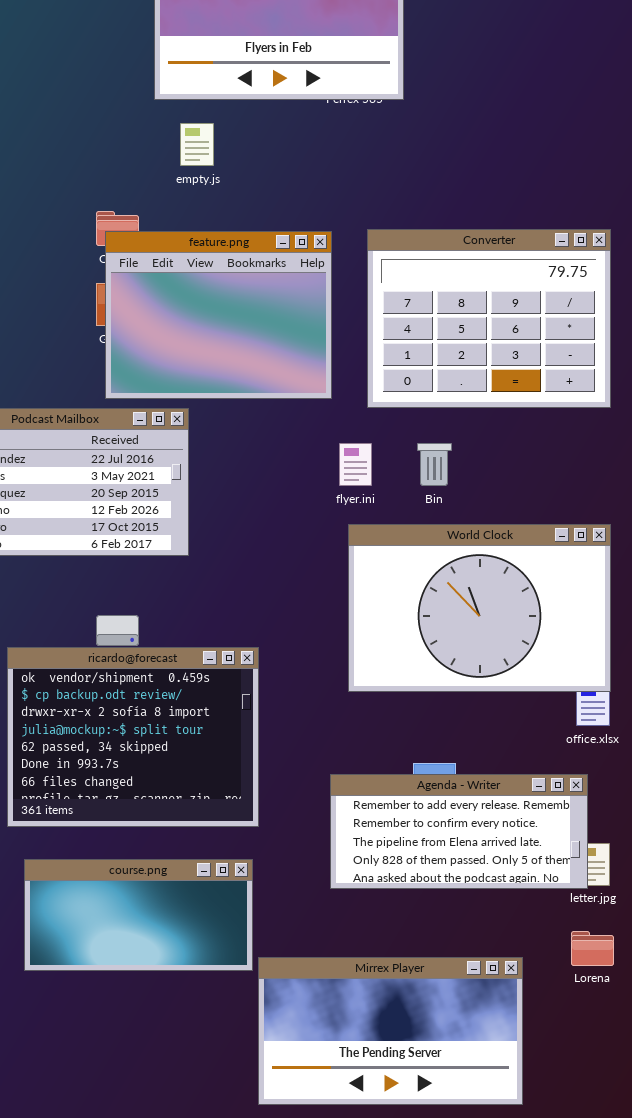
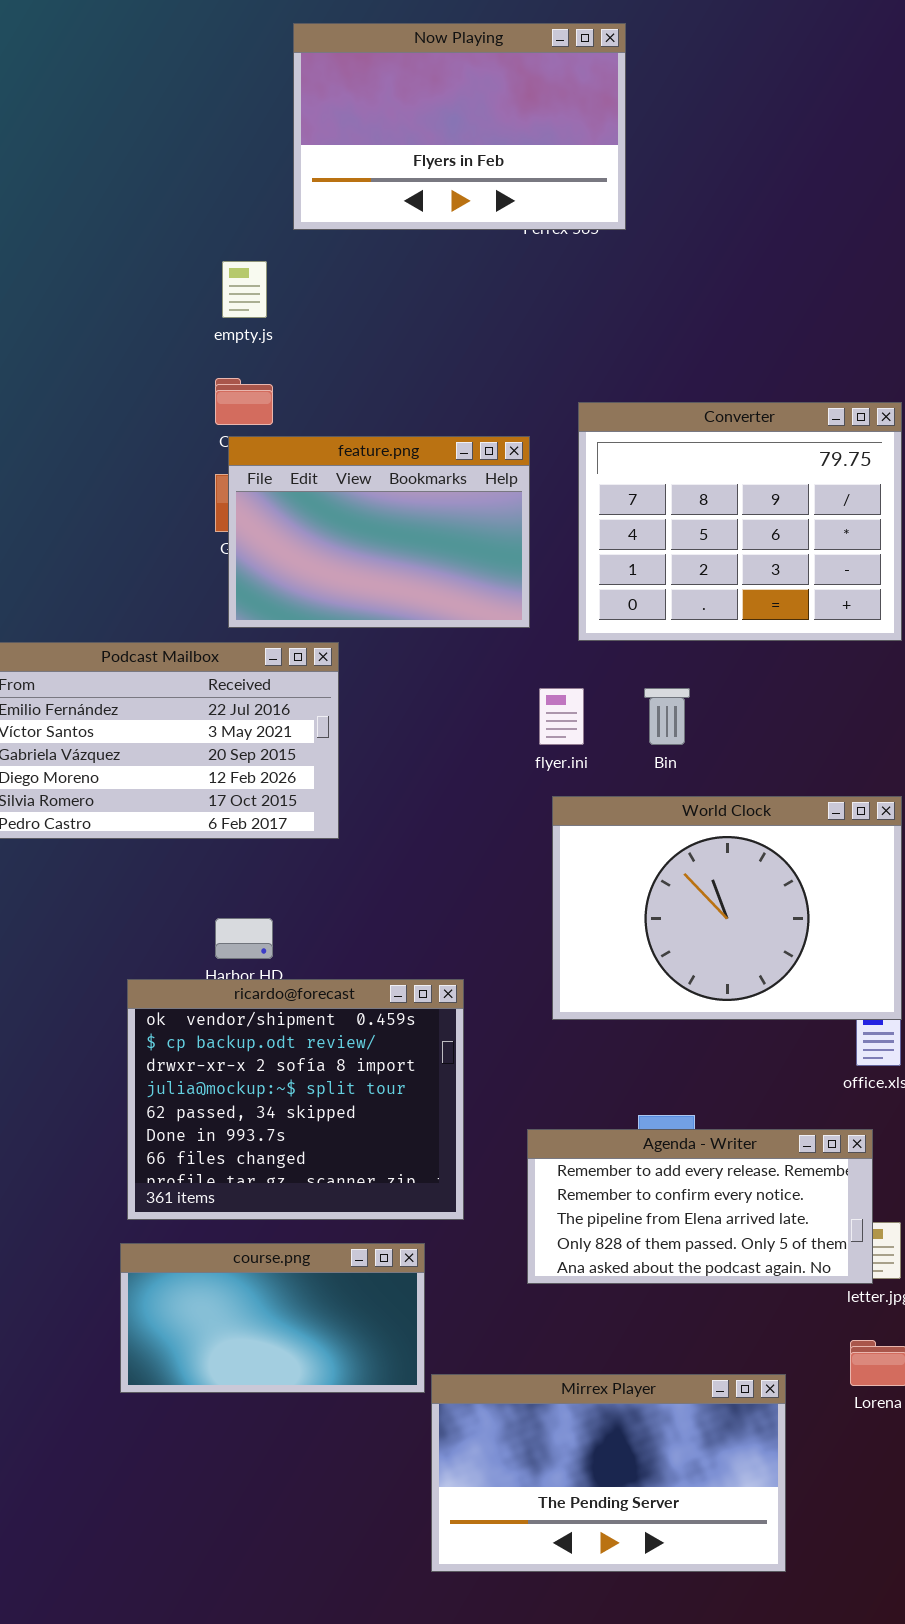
empty.js: [180,123,214,166] -> [222,261,267,318], moved
feature.png: [105,231,332,399] -> [228,436,530,628], resized
ricardo@forecast: [7,647,259,827] -> [127,979,464,1220], moved

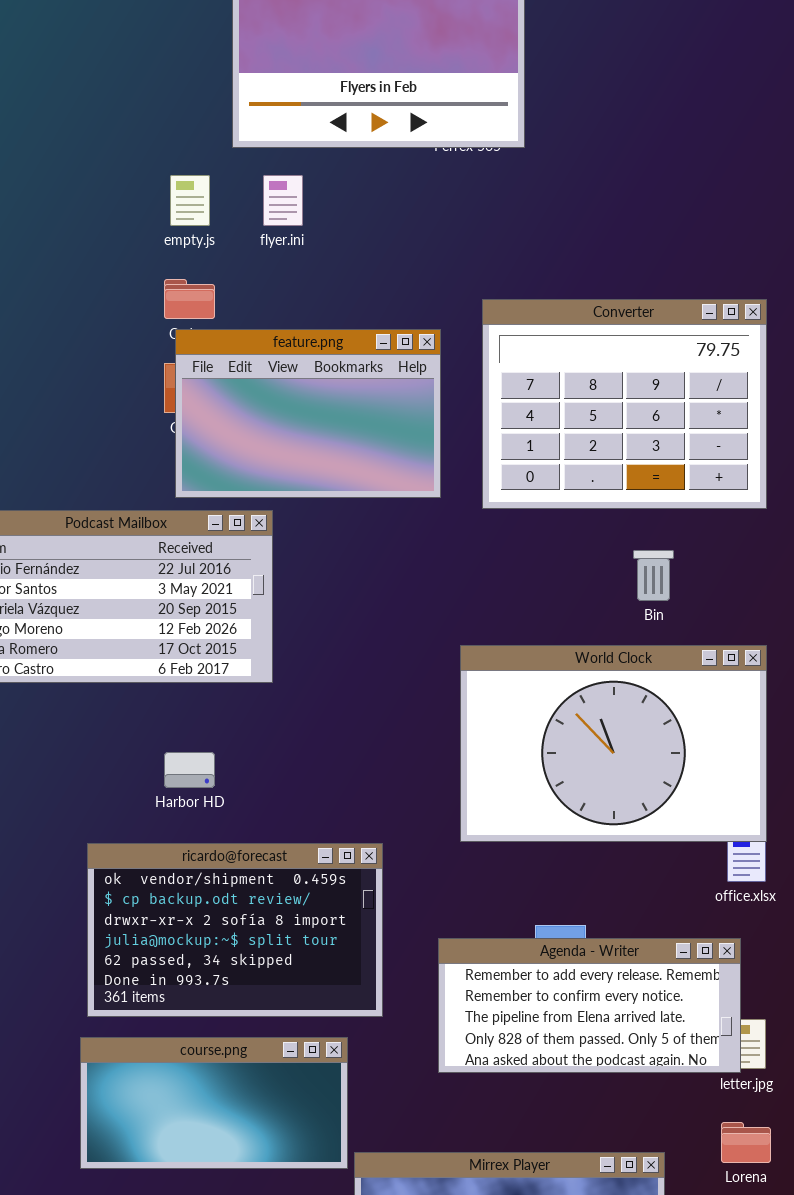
flyer.ini: [539,688,584,745] -> [263,175,303,226], moved
Bin: [644,688,690,745] -> [633,550,674,601], moved
ricardo@forecast: [127,979,464,1220] -> [87,843,383,1017], resized

